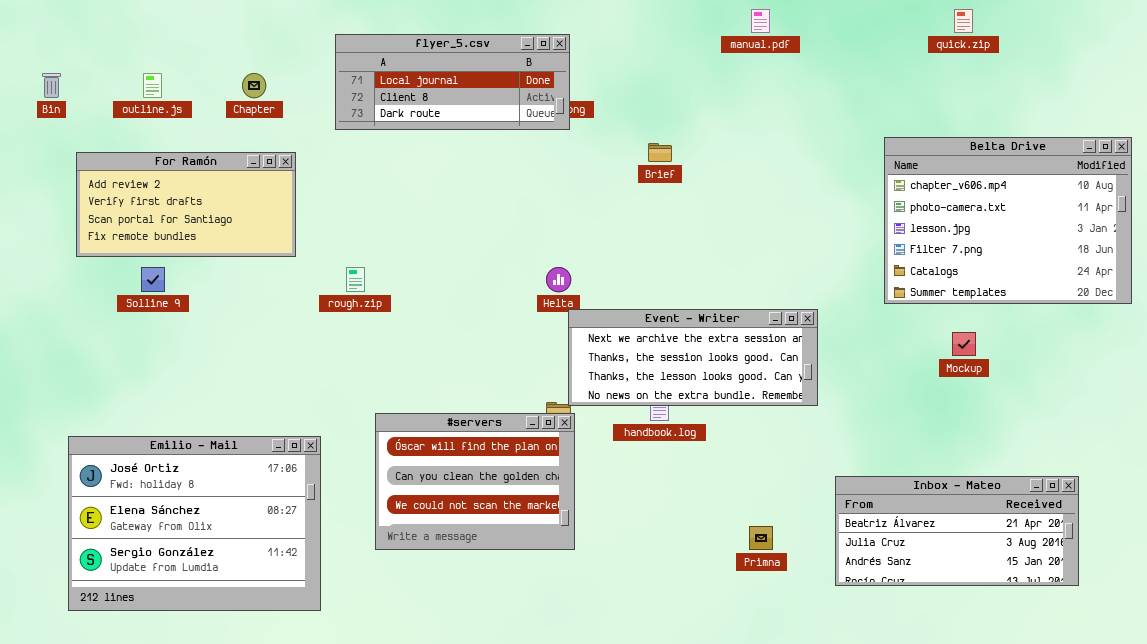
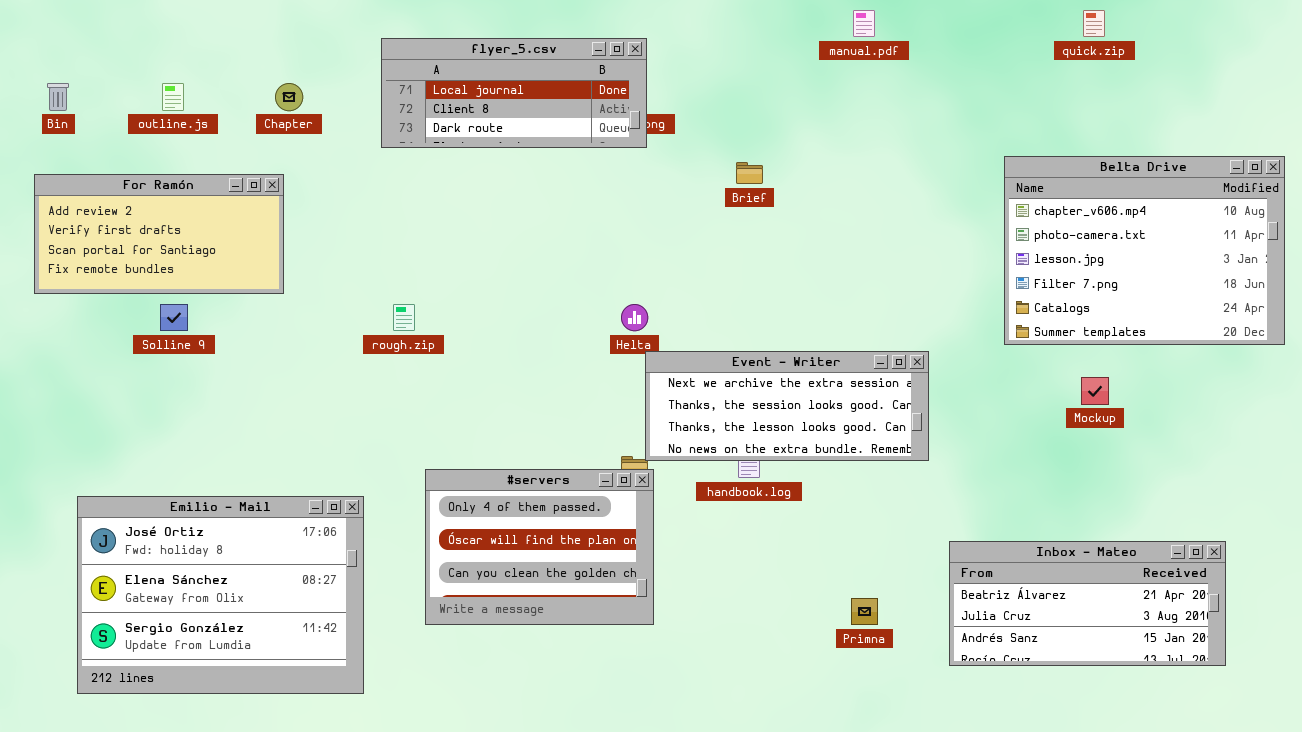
For Ramón: [76,152,296,257] -> [34,174,284,294], moved
#servers: [375,413,575,550] -> [425,469,654,625], scrolled up 1 row

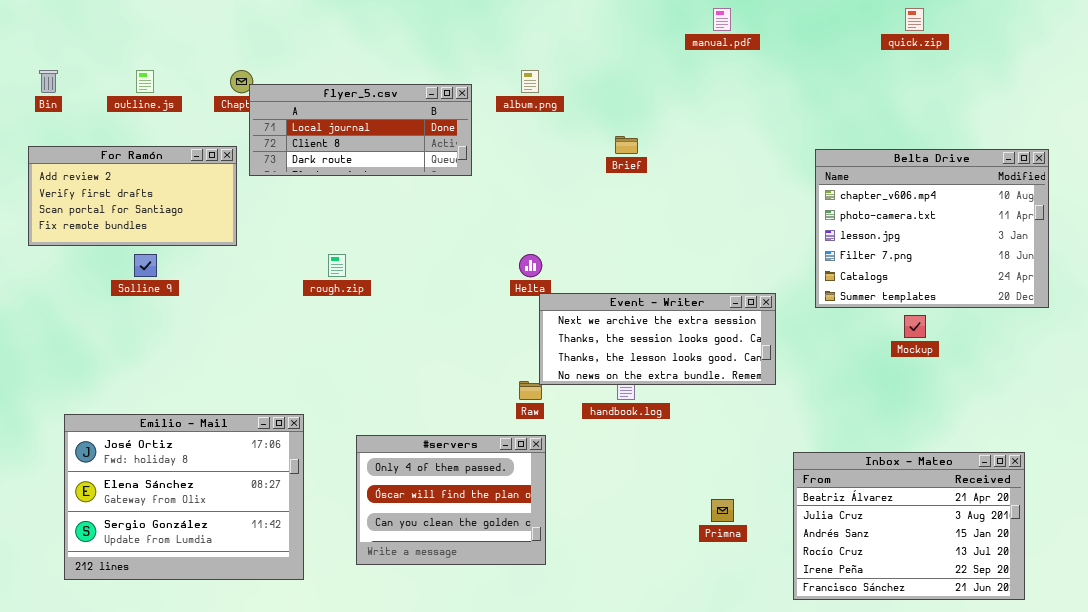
flyer_5.csv: [381,38,647,148] -> [249,84,472,176], moved
Belta Drive: [1004,156,1285,345] -> [815,149,1049,308], moved
#servers: [425,469,654,625] -> [356,435,546,565], moved
Inbox - Mateo: [949,541,1226,666] -> [793,452,1025,600], resized

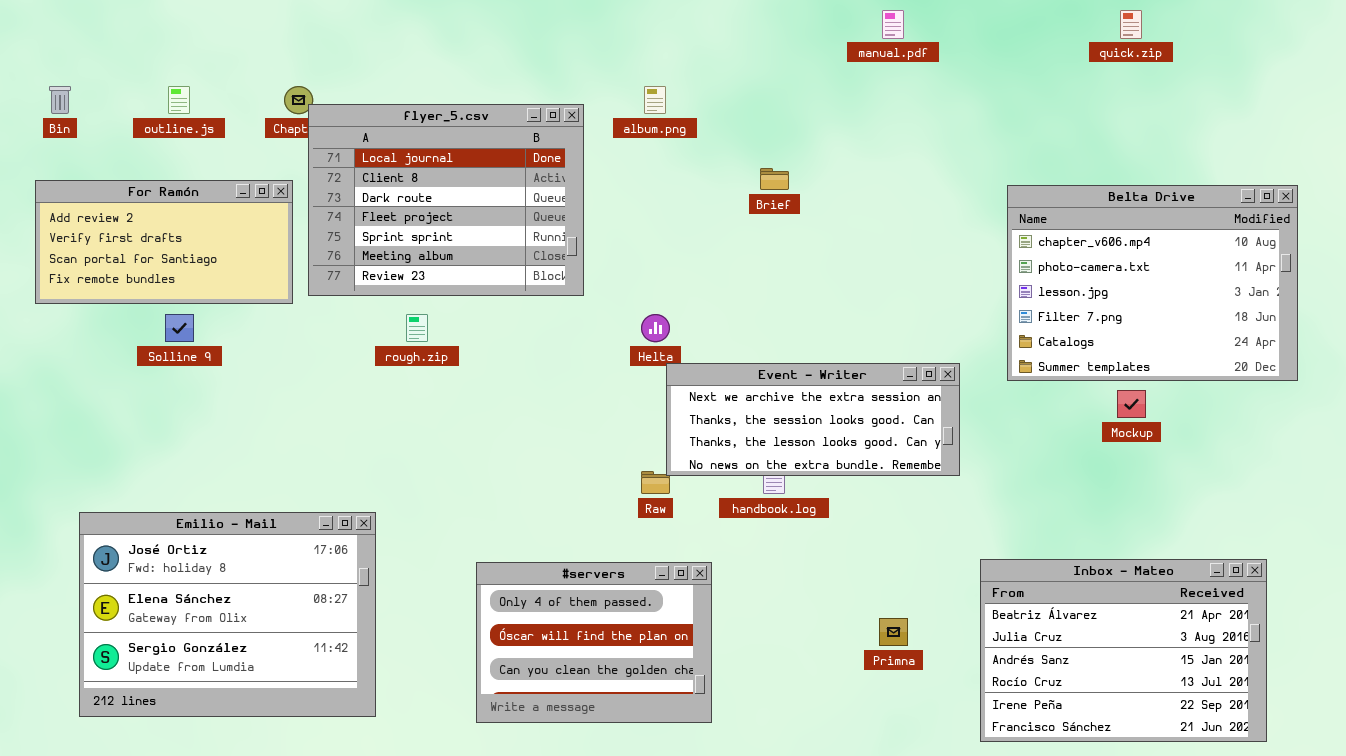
flyer_5.csv: [249,84,472,176] -> [308,104,584,296], resized
#servers: [356,435,546,565] -> [476,562,712,723], moved

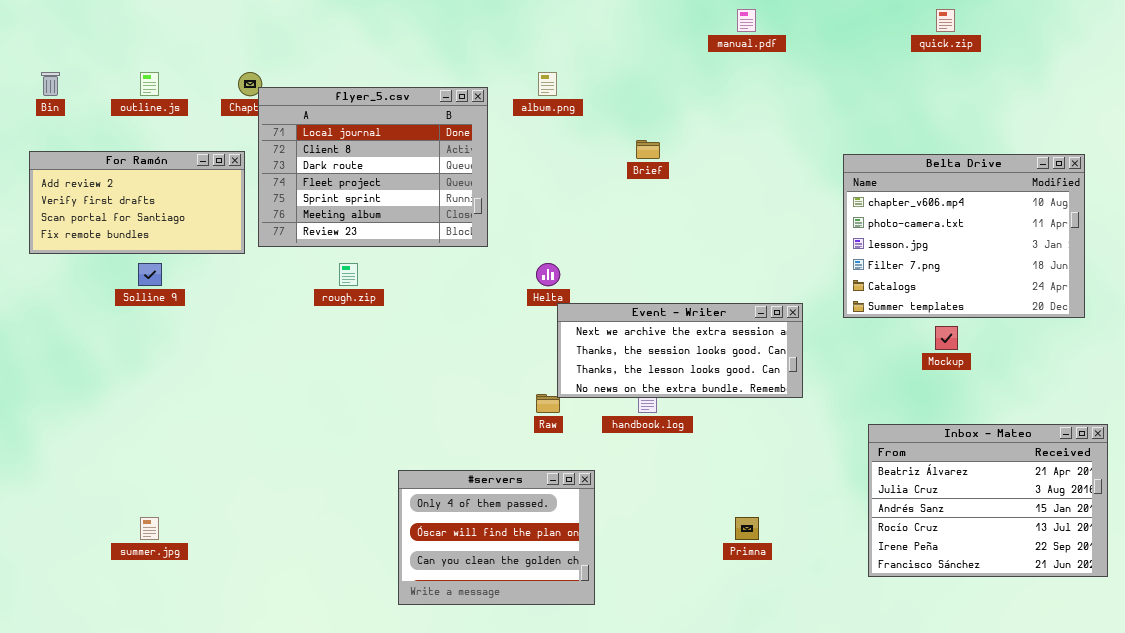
Emilio - Mail: [79,512,376,717] -> none, closed
Inbox - Mateo: [980,559,1267,742] -> [868,424,1108,577], moved

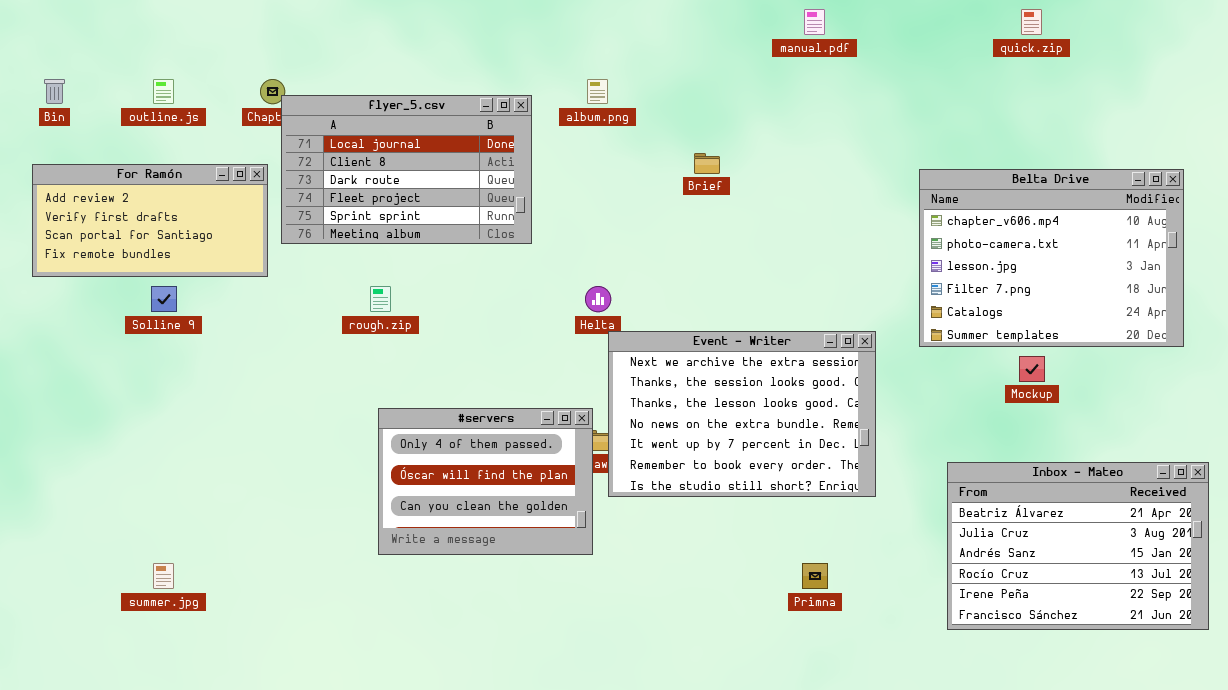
flyer_5.csv: [258,87,488,247] -> [281,95,532,244], resized
Event - Writer: [557,303,803,398] -> [608,331,876,497], resized
#servers: [398,470,595,605] -> [378,408,593,555], moved

